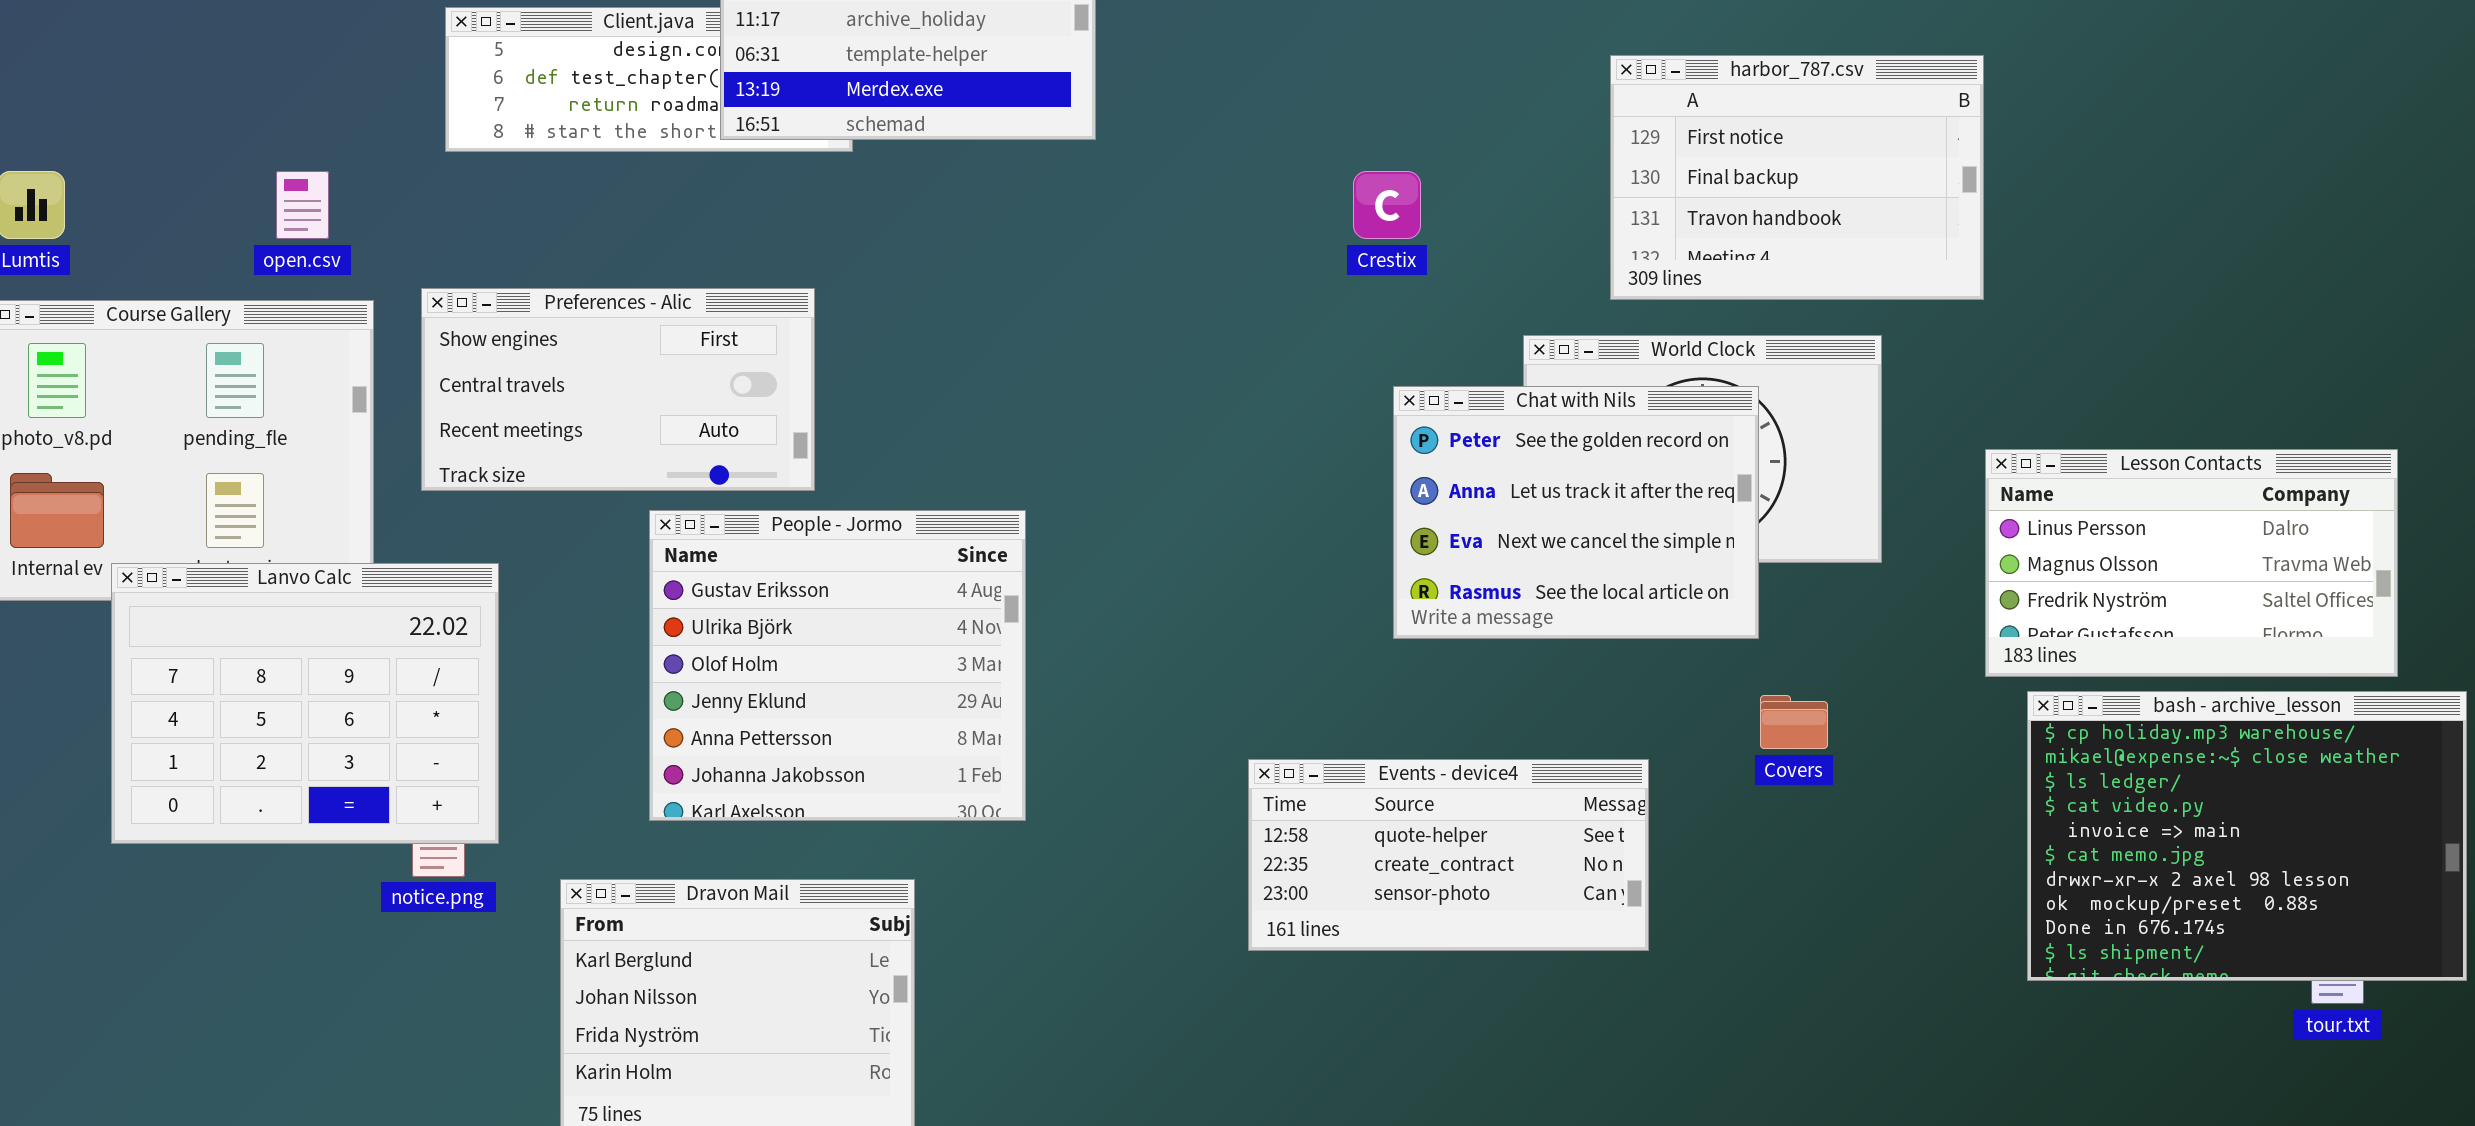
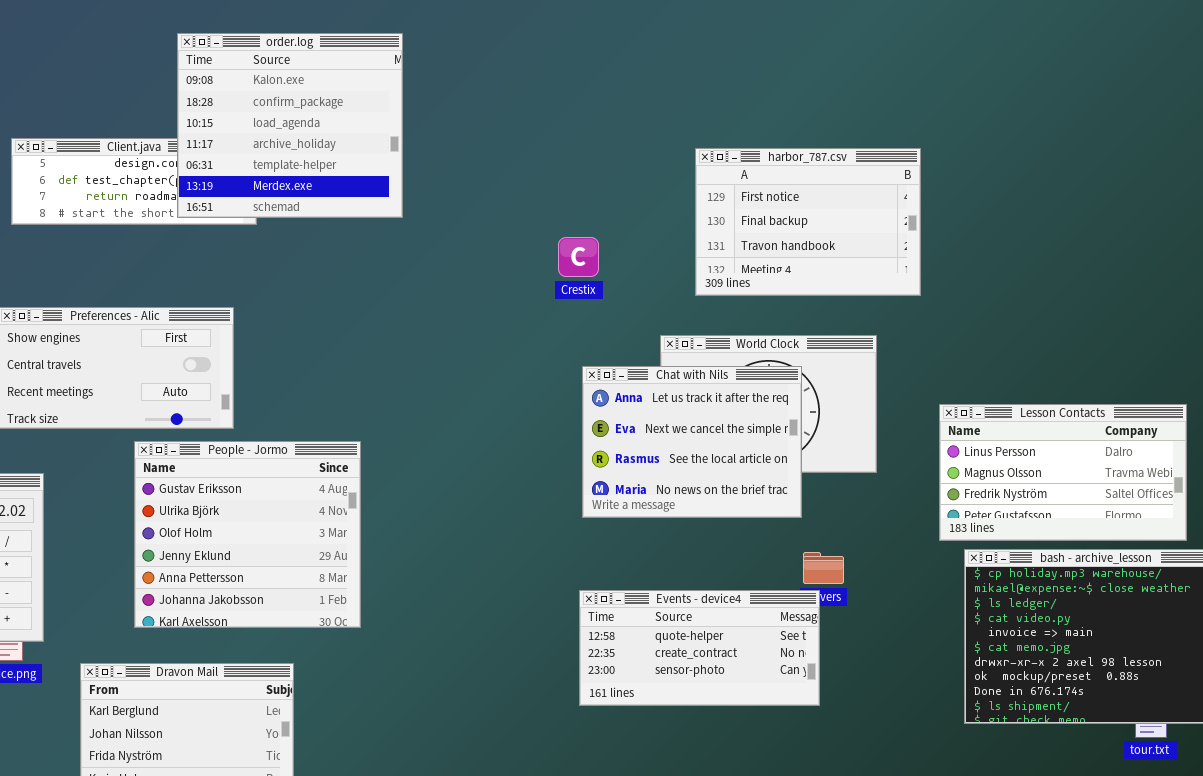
harbor_787.csv: [1610,55,1984,300] -> [695,148,921,296], moved
Chat with Nils: [1393,386,1759,639] -> [582,366,802,518], scrolled down 1 row
Events - device4: [1248,759,1649,951] -> [579,590,820,706], moved

